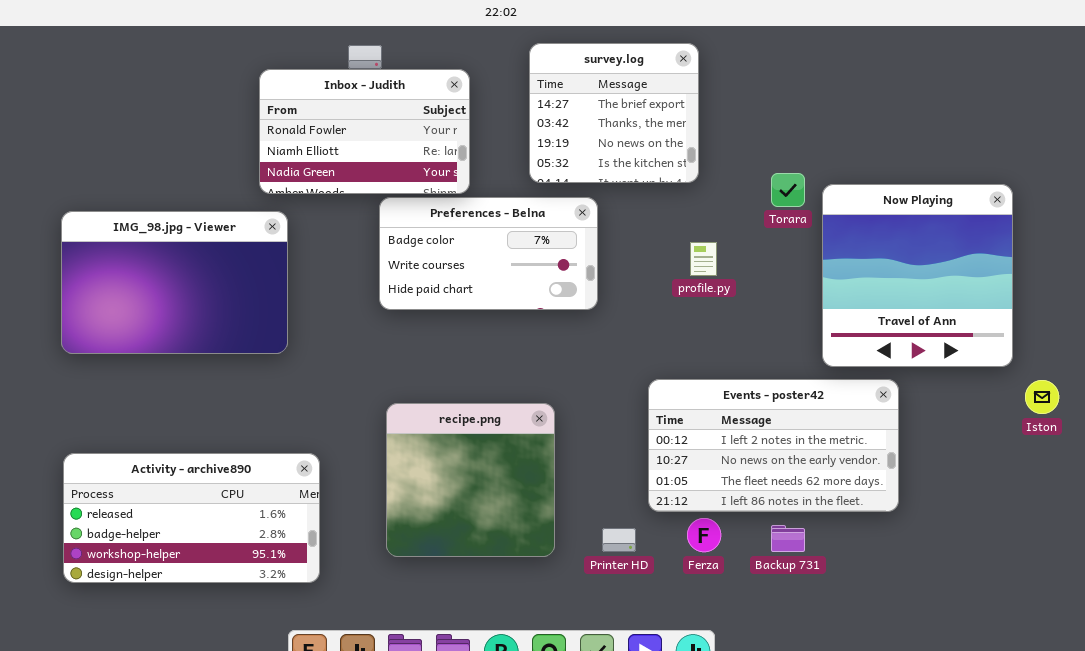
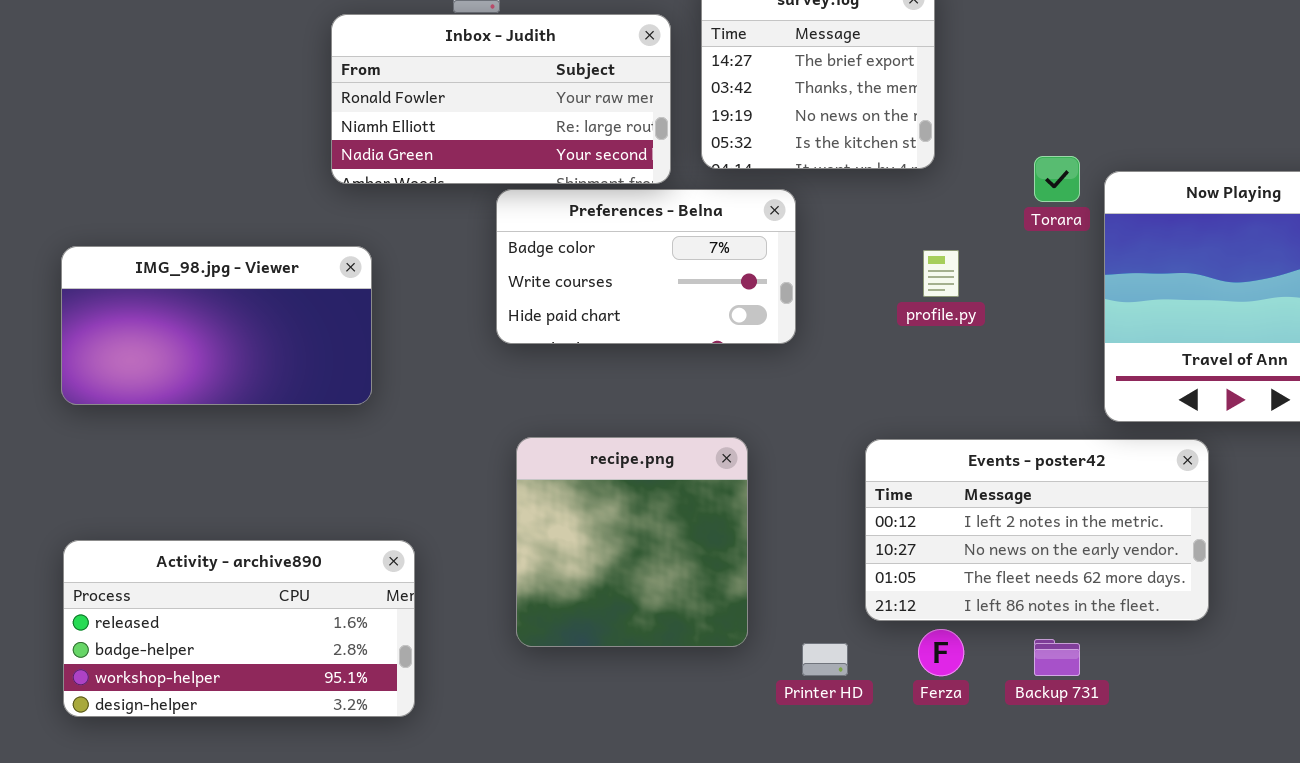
Inbox - Judith: [259,69,470,194] -> [331,14,671,184], resized
IMG_98.jpg - Viewer: [61,211,288,354] -> [61,246,372,405], resized
recipe.png: [386,403,555,557] -> [516,437,748,647], moved

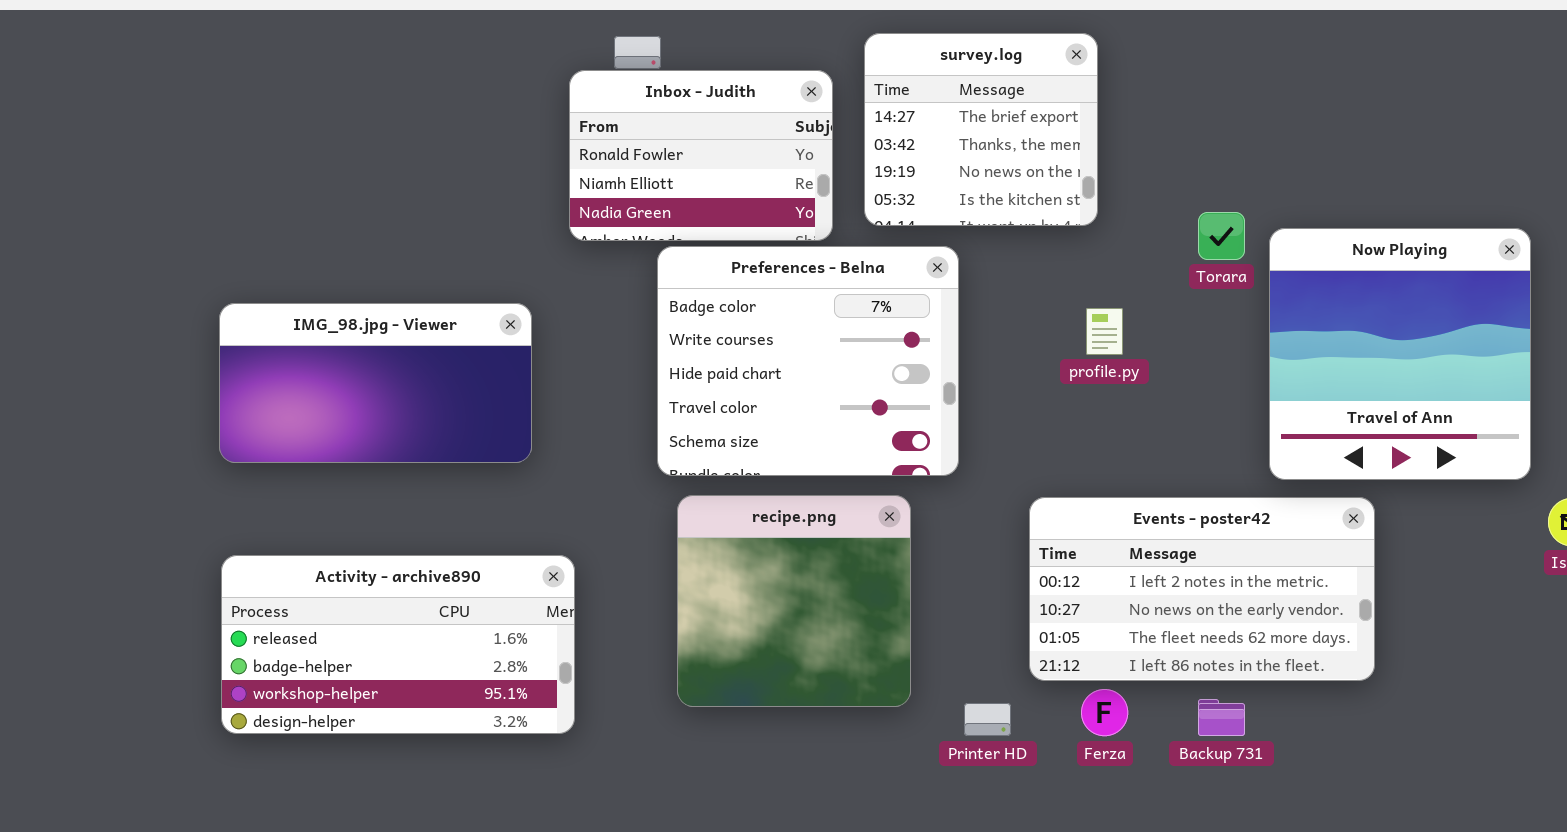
Inbox - Judith: [331,14,671,184] -> [569,70,833,241], resized
Preferences - Belna: [496,189,796,344] -> [657,246,959,476], resized
Activity - archive890: [63,540,415,717] -> [221,555,575,734], moved

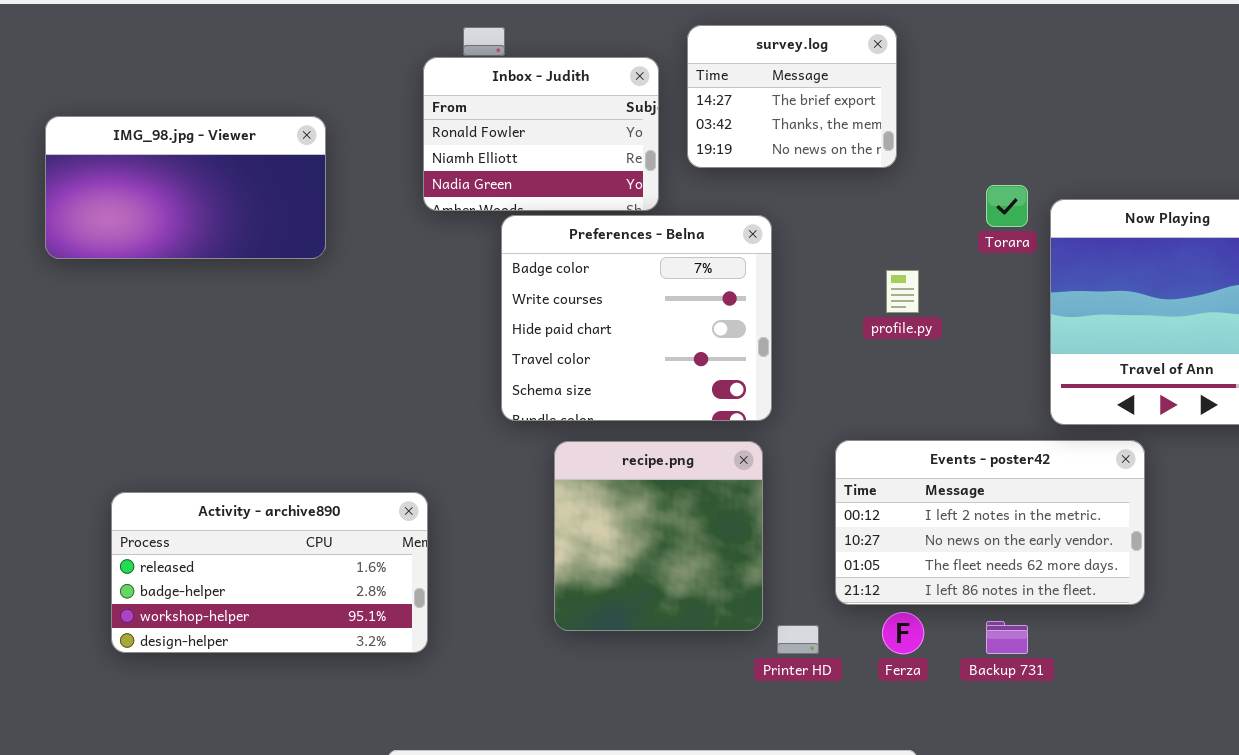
survey.log: [864,33,1098,226] -> [687,25,897,168], resized
IMG_98.jpg - Viewer: [219,303,532,463] -> [45,116,326,259], moved
recipe.png: [677,495,911,707] -> [554,441,763,631], moved

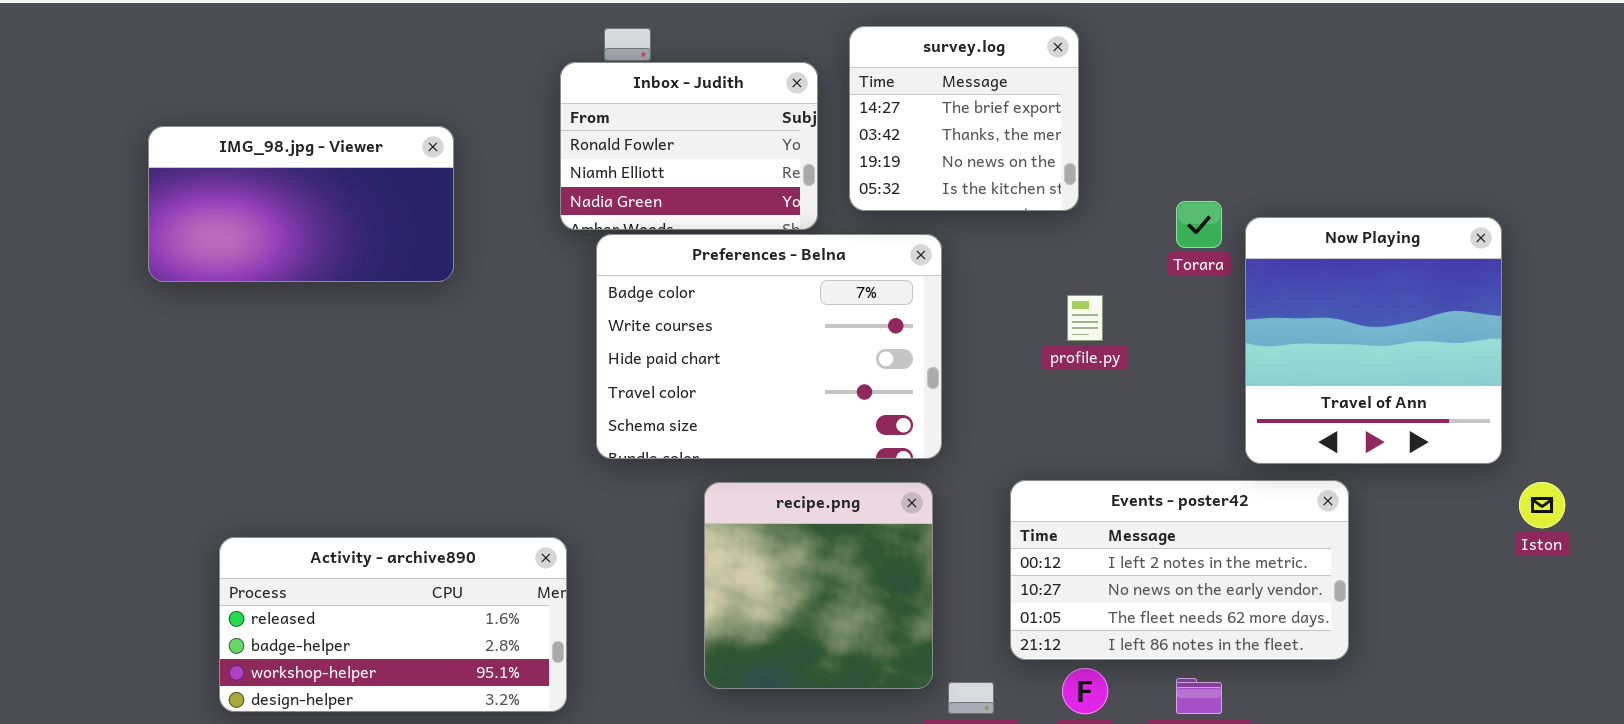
survey.log: [687,25,897,168] -> [849,26,1079,211], resized
Preferences - Belna: [501,215,772,421] -> [596,234,942,459], resized

